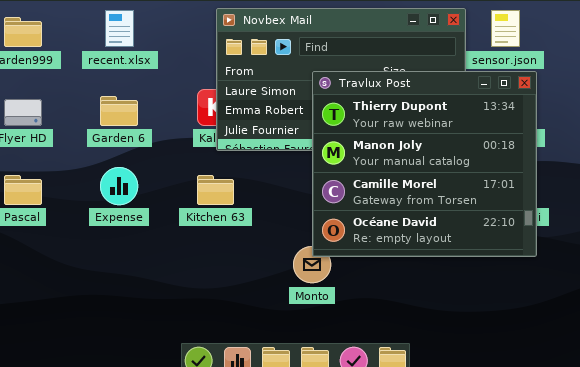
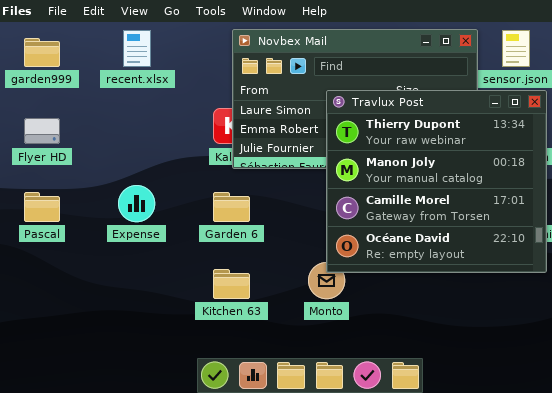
Garden 6: [100,96,138,126] -> [213,192,250,222], moved
Kitchen 63: [197,175,234,205] -> [213,269,250,299], moved

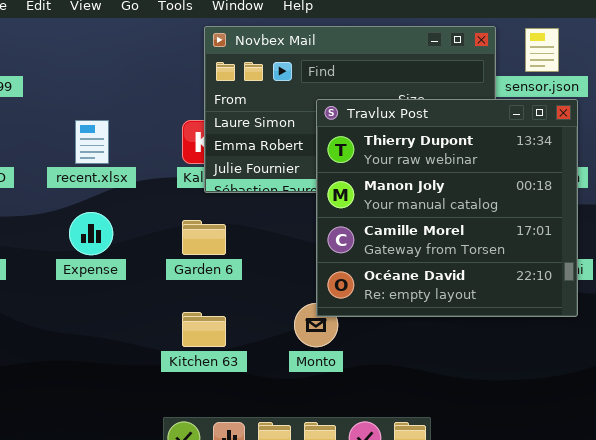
recent.xlsx: [123,30,151,67] -> [75,120,109,164], moved

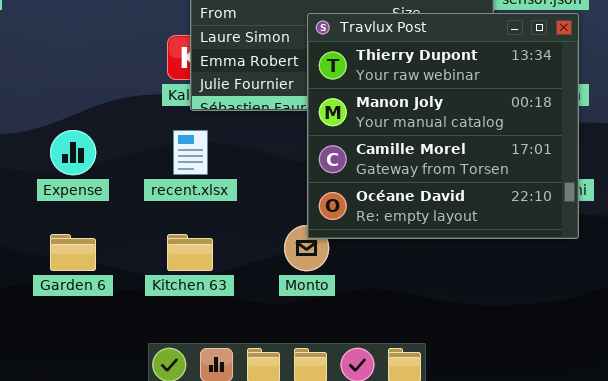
recent.xlsx: [75,120,109,164] -> [173,130,208,175], moved
Garden 6: [182,220,226,255] -> [50,234,96,271], moved

